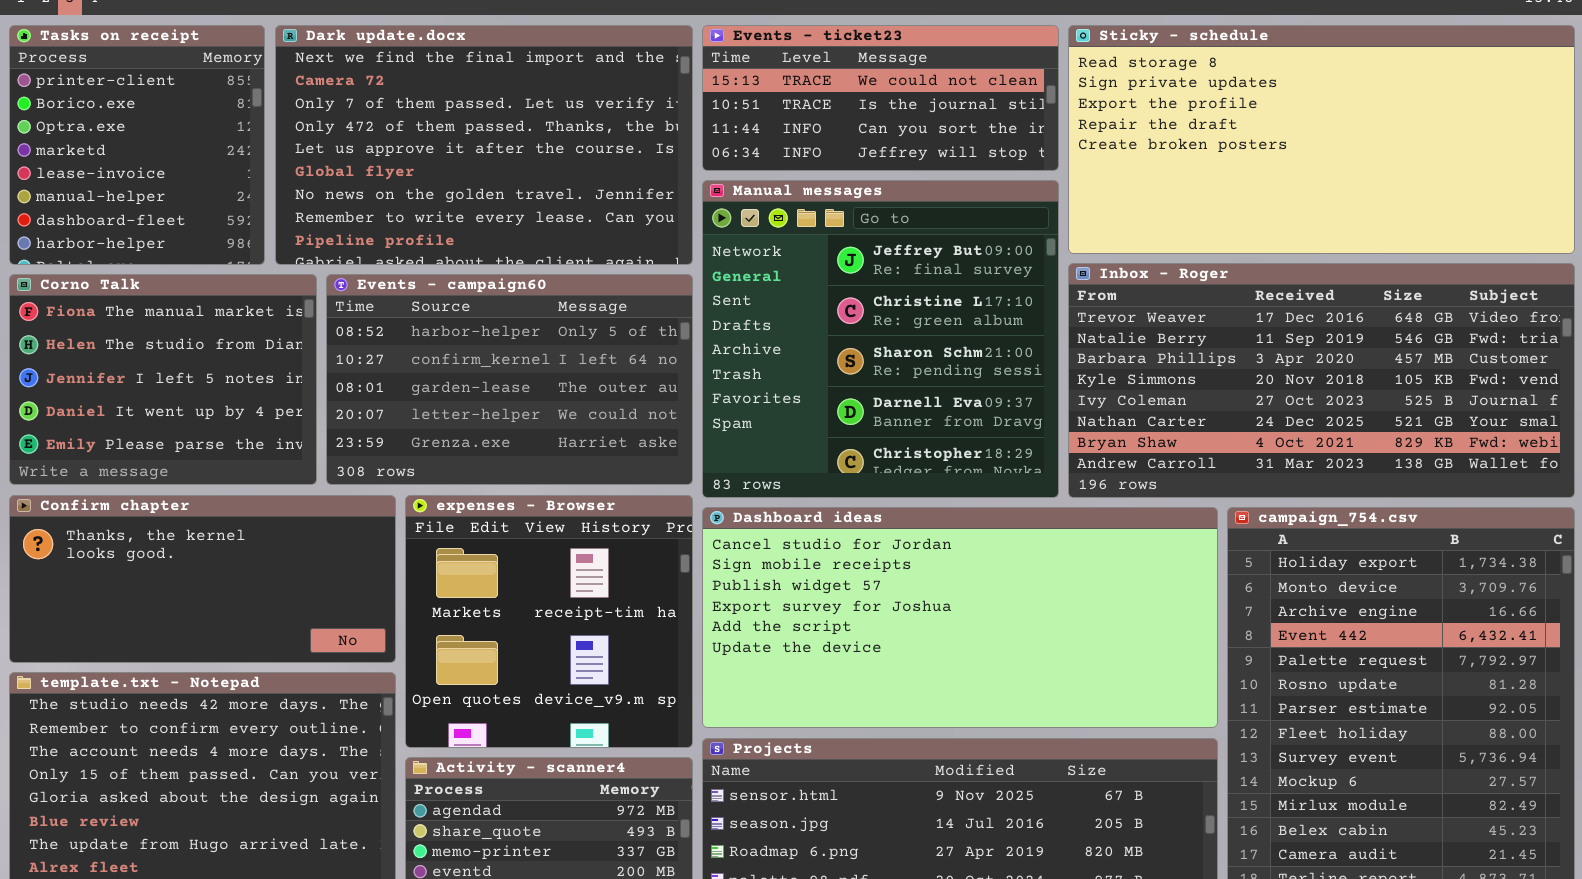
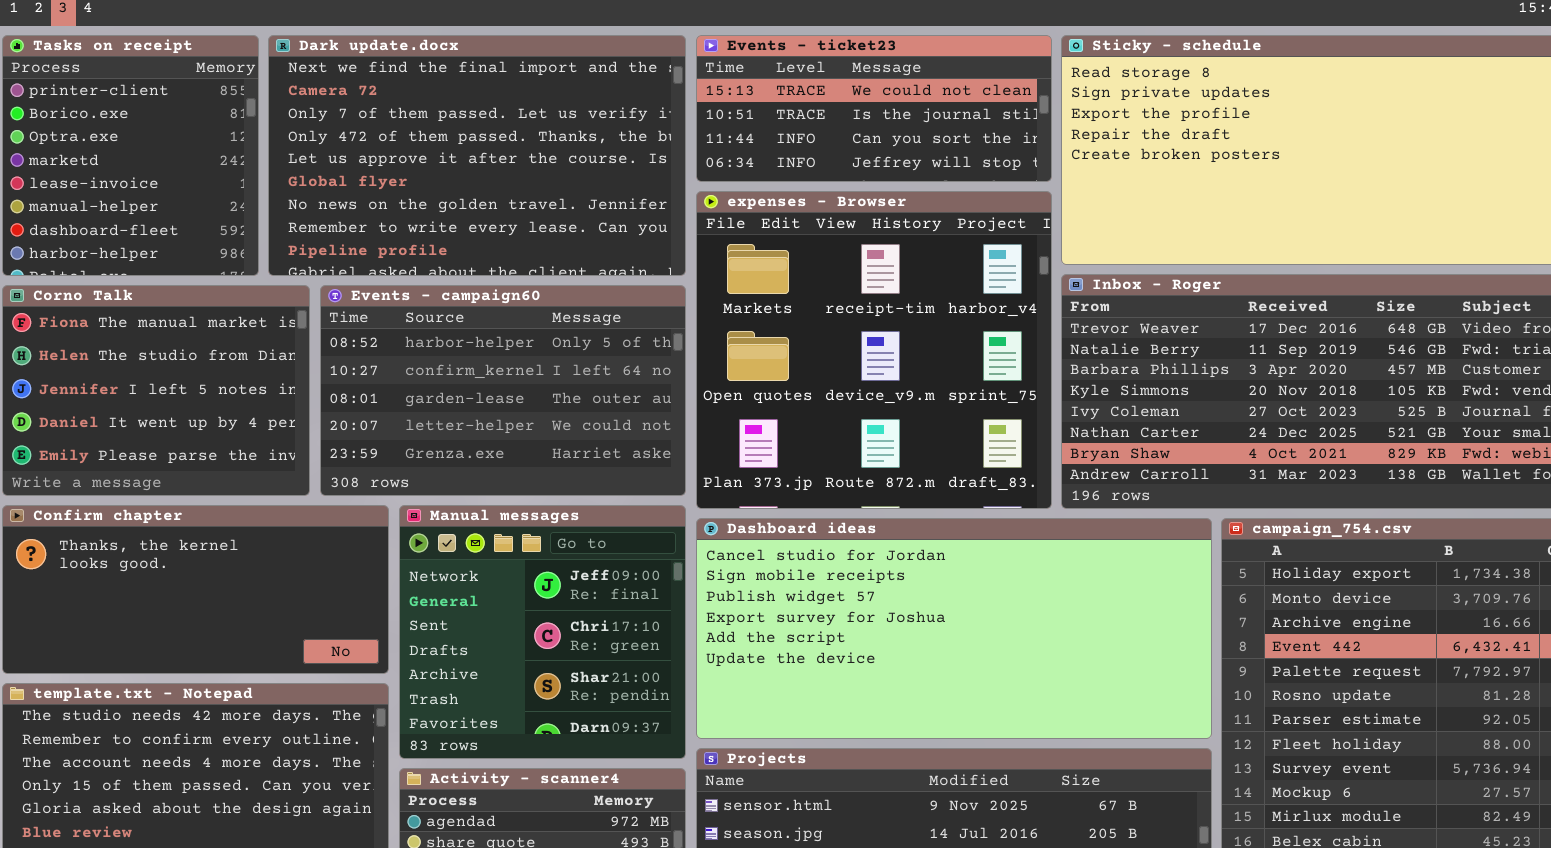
Manual messages: [702,180,1059,498] -> [399,505,686,759], moved, resized
expenses - Browser: [405,495,693,748] -> [696,191,1052,509], moved, resized

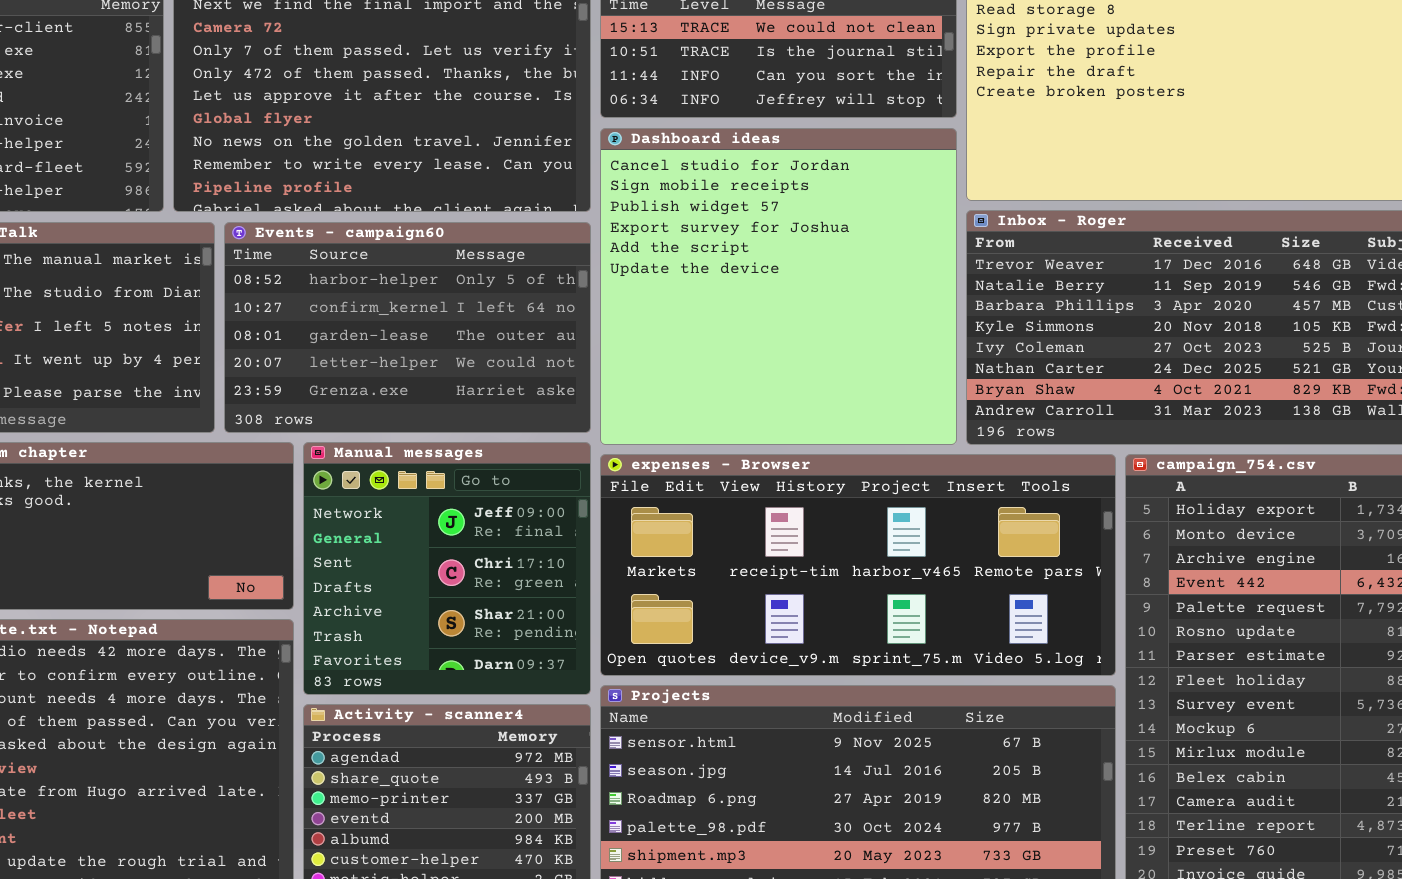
expenses - Browser: [696,191,1052,509] -> [600,454,1116,676], moved, resized
Dashboard ideas: [696,518,1212,739] -> [600,128,957,445], moved, resized

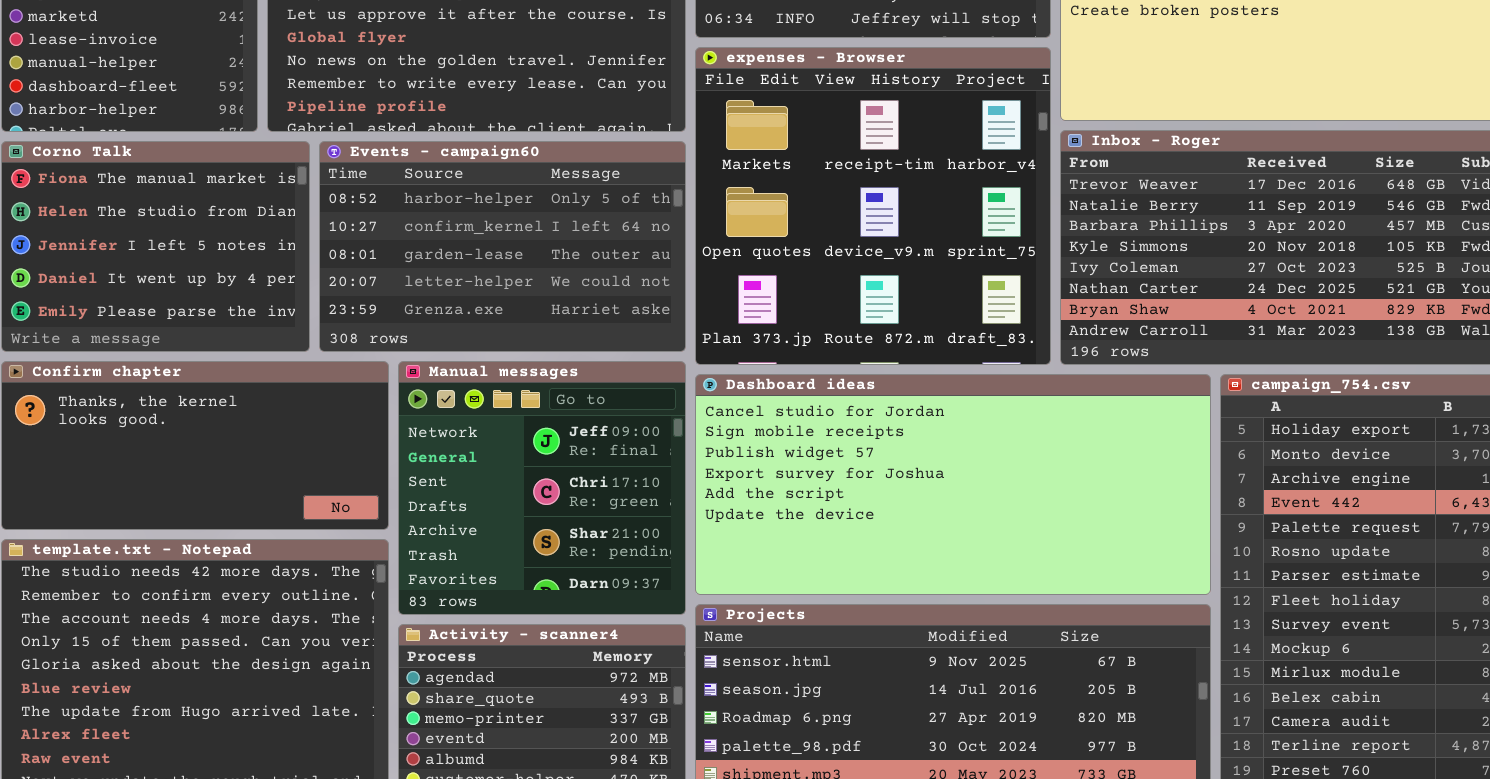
Dashboard ideas: [600,128,957,445] -> [695,374,1211,595], moved, resized
expenses - Browser: [600,454,1116,676] -> [695,47,1051,365], moved, resized

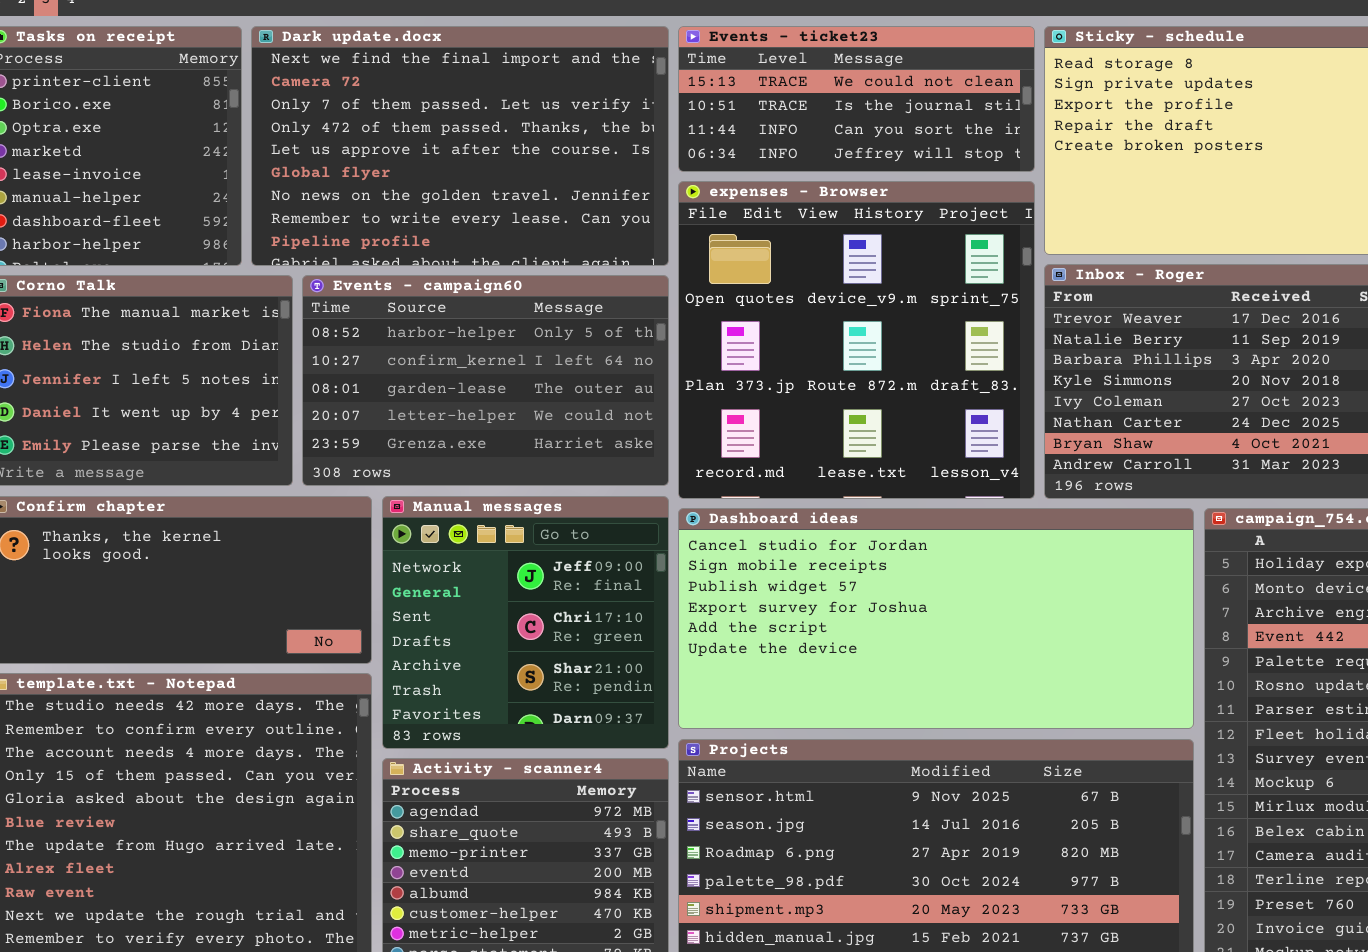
expenses - Browser: [695,47,1051,365] -> [678,181,1035,499], scrolled down 1 row

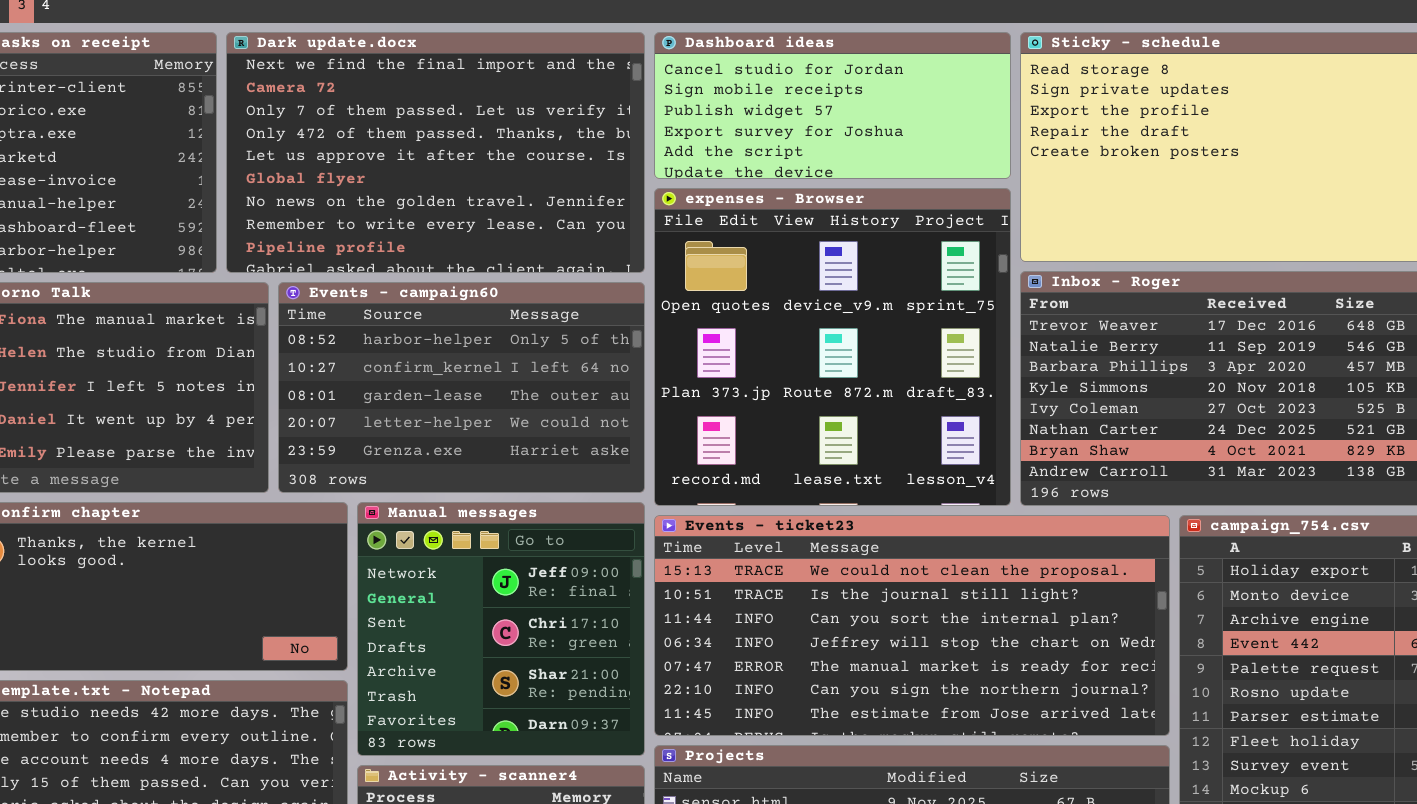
Events - ticket23: [678,26,1035,172] -> [654,515,1170,736], moved, resized
Dashboard ideas: [678,508,1194,729] -> [654,32,1011,179], moved, resized

